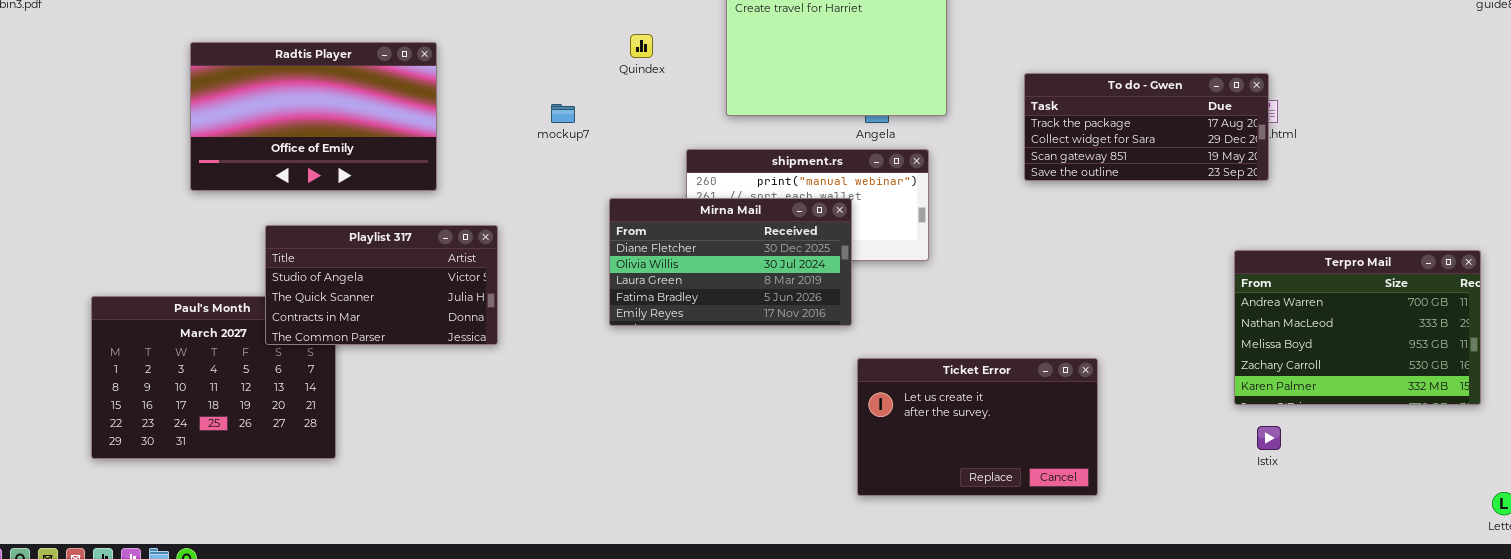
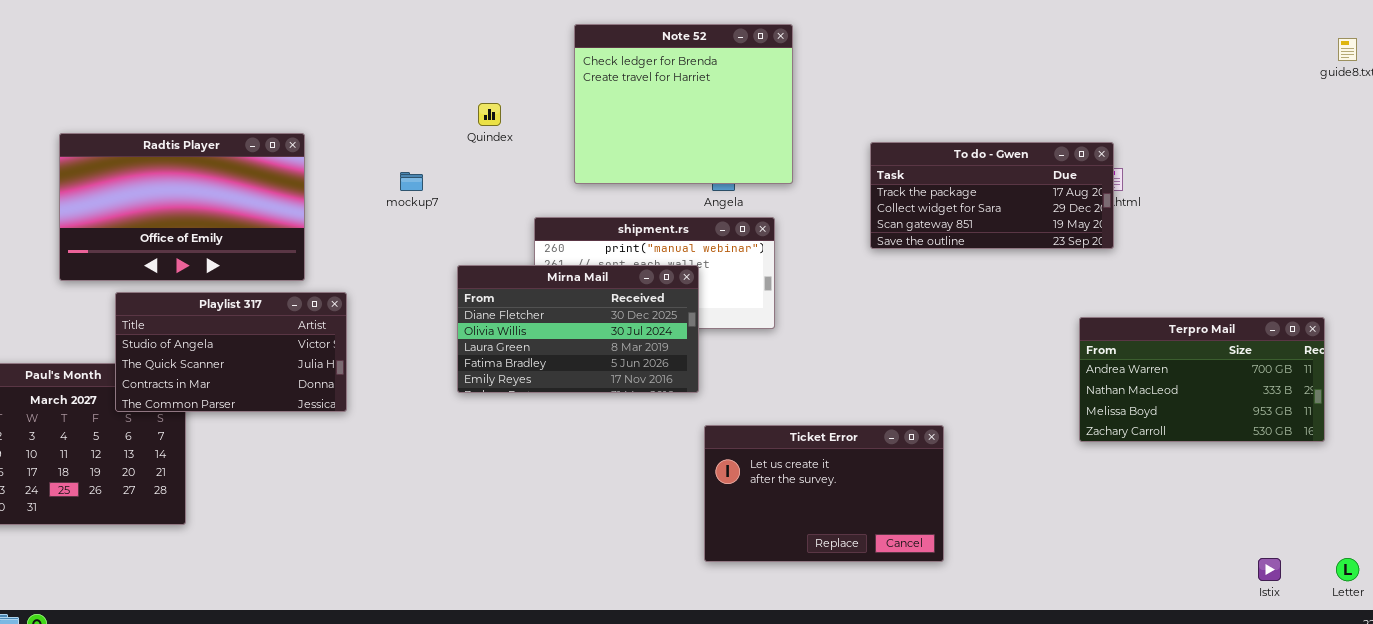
Radtis Player: [190,42,437,191] -> [59,133,305,281], moved
Terpro Mail: [1234,250,1481,405] -> [1079,317,1325,442], resized
Istix: [1257,426,1281,450] -> [1258,558,1281,581], moved

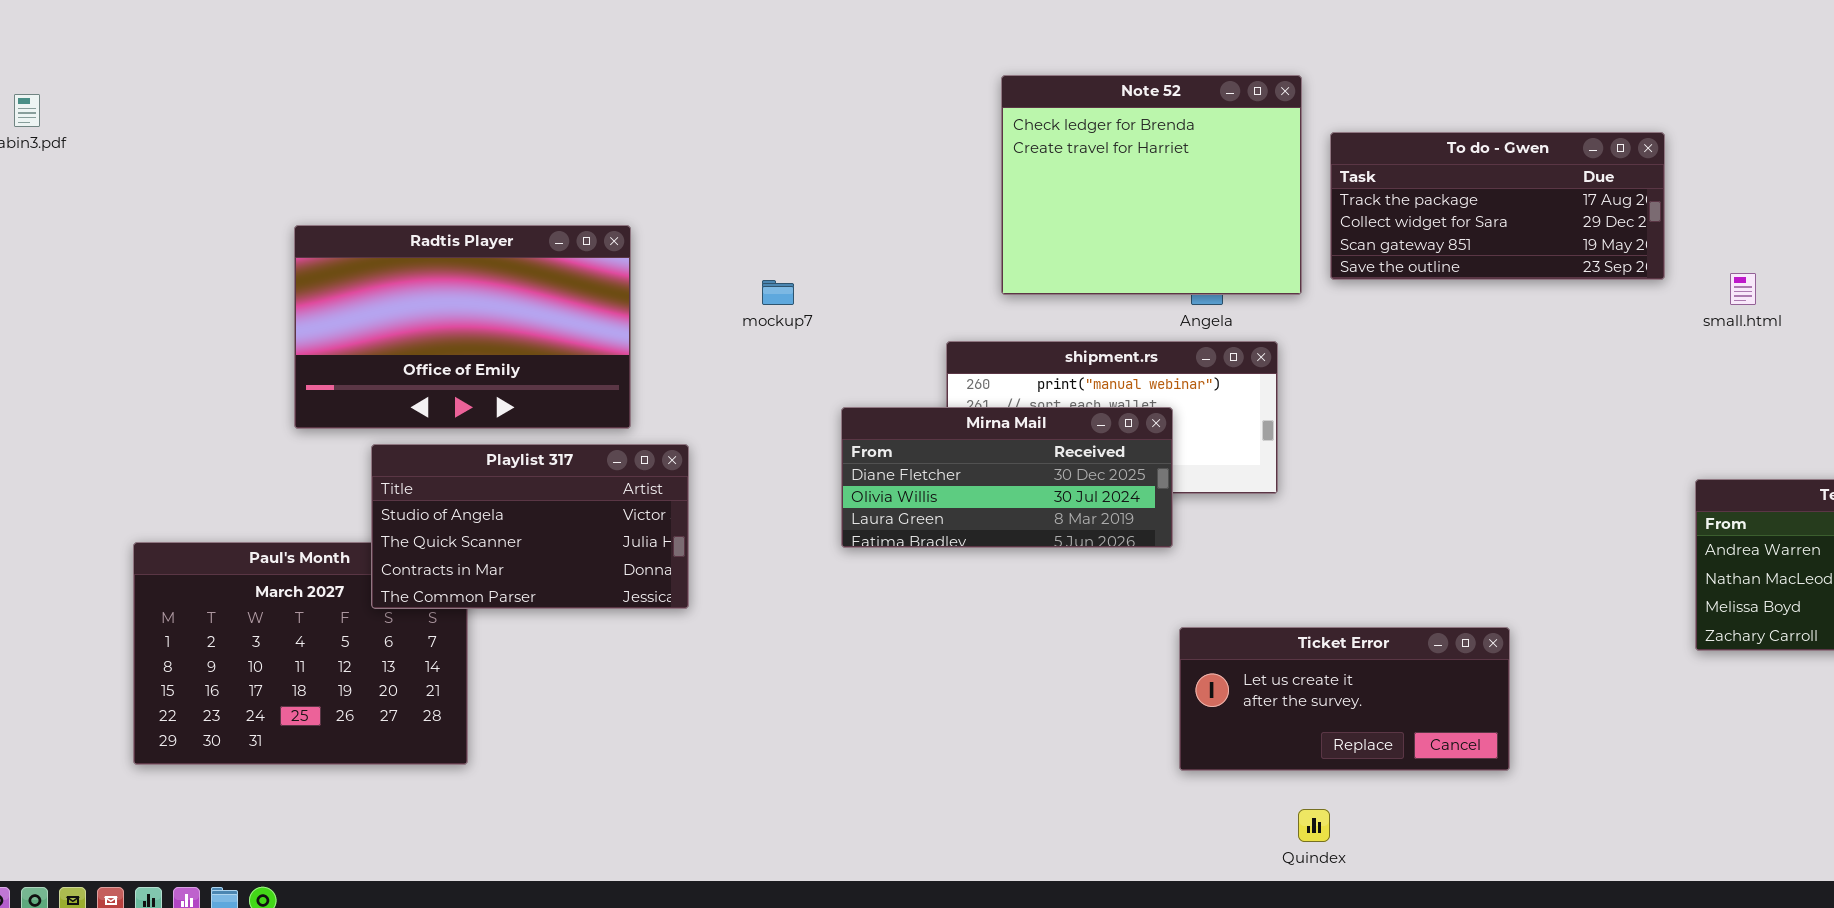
Quindex: [478,103,501,126] -> [1298,809,1330,842], moved
To do - Gwen: [870,142,1114,249] -> [1330,132,1665,280], moved
Mirna Mail: [457,265,699,393] -> [841,407,1173,548], resized
Ticket Error: [704,425,944,562] -> [1179,627,1510,771], resized

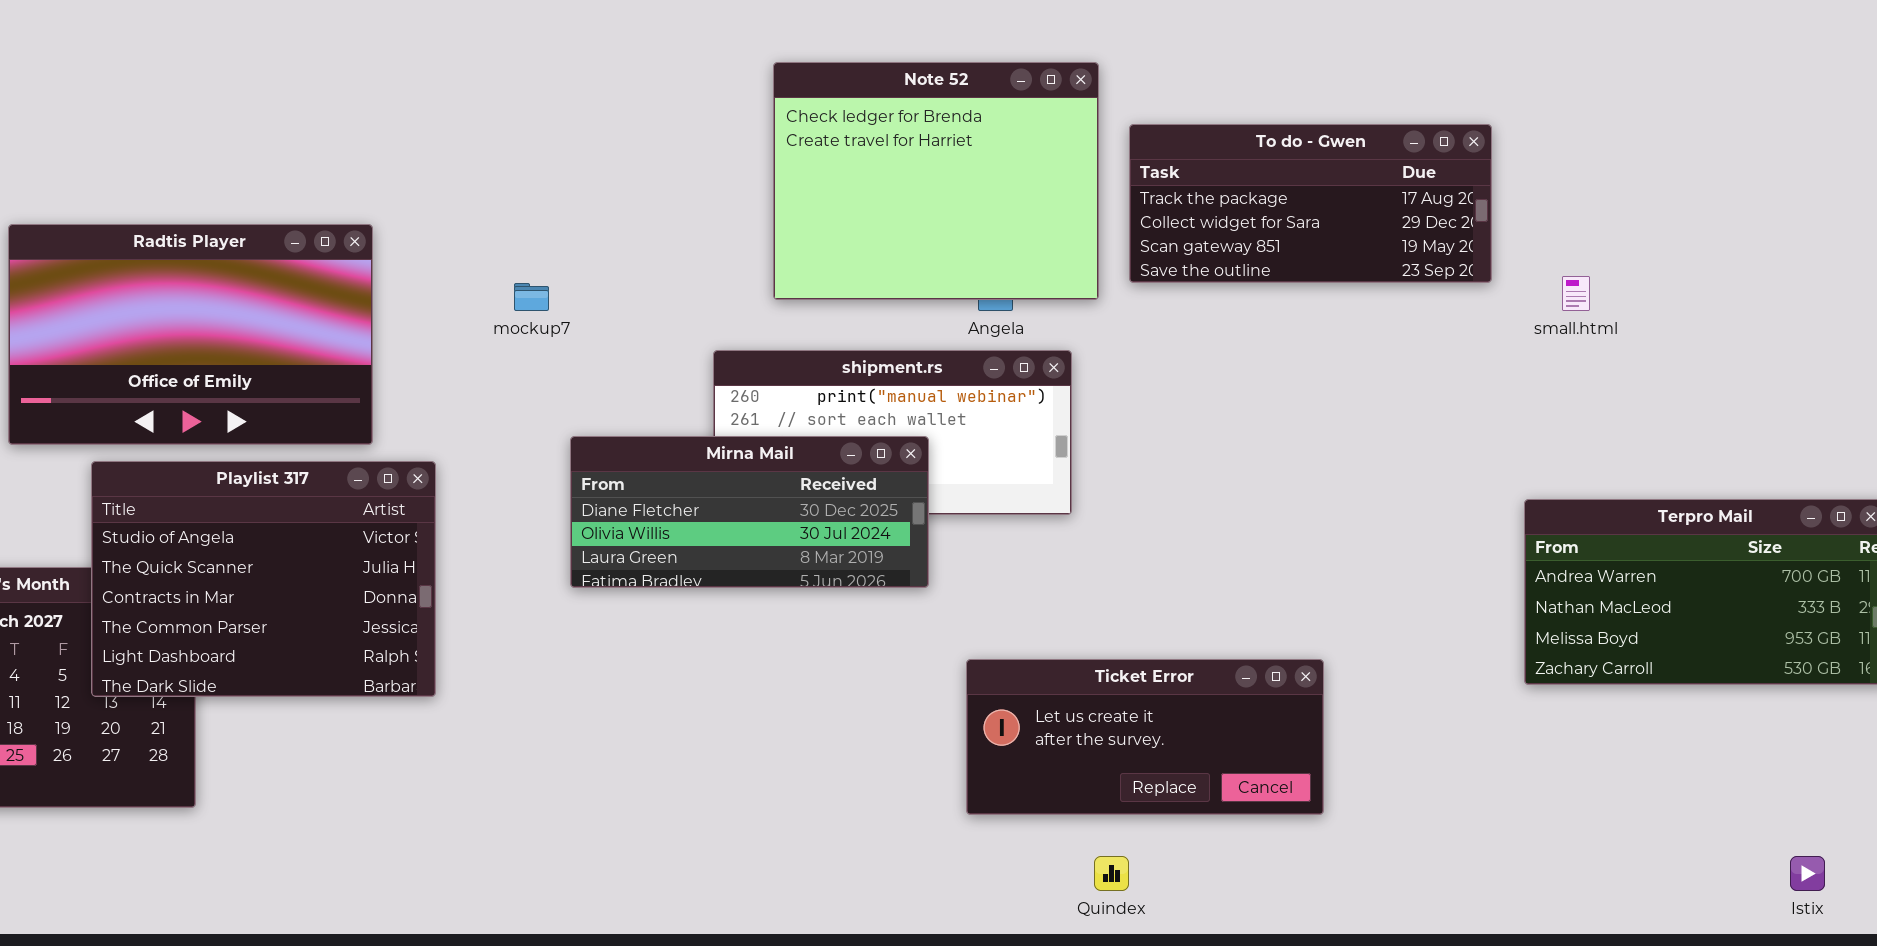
Mirna Mail: [841,407,1173,548] -> [570,436,929,588], moved
Playlist 317: [371,444,689,609] -> [91,461,436,697], resized

